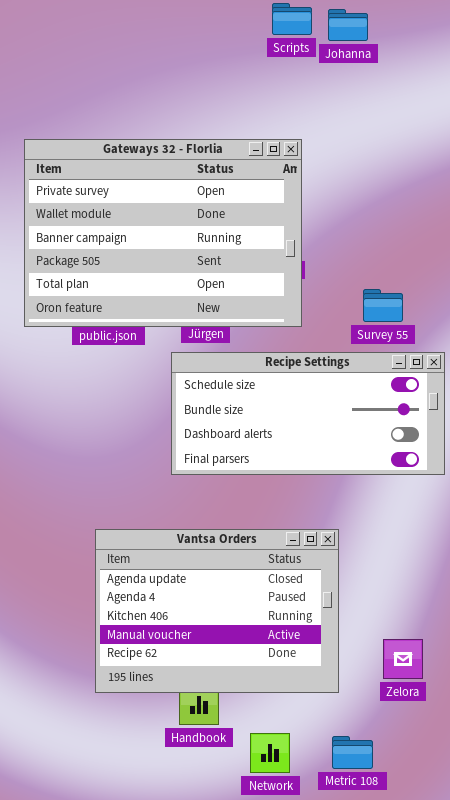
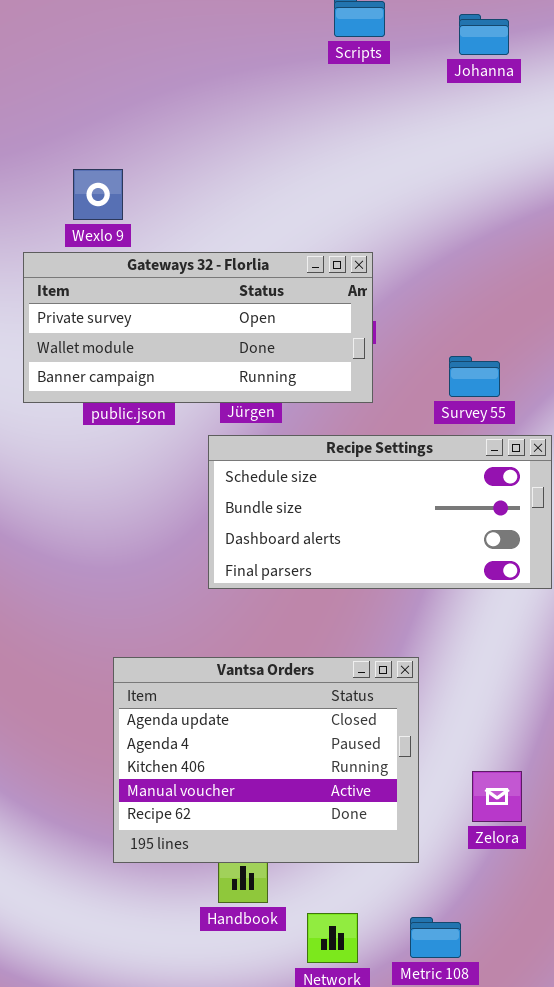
Johanna: [328,9,368,41] -> [459,14,509,55], moved
Gateways 32 - Florlia: [24,139,302,327] -> [23,252,373,403], resized
Zelora: [383,639,423,679] -> [472,771,522,822], moved

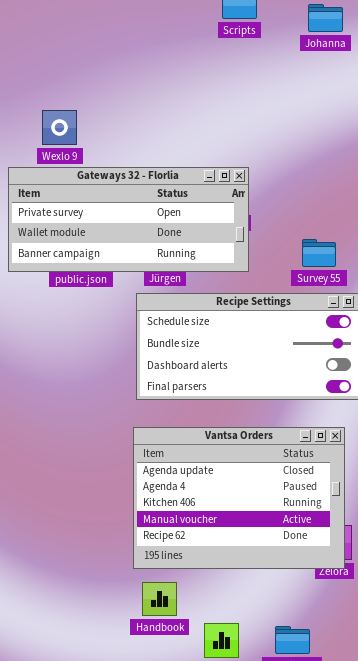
Vantsa Orders: [113,657,419,863] -> [133,427,345,569], moved

